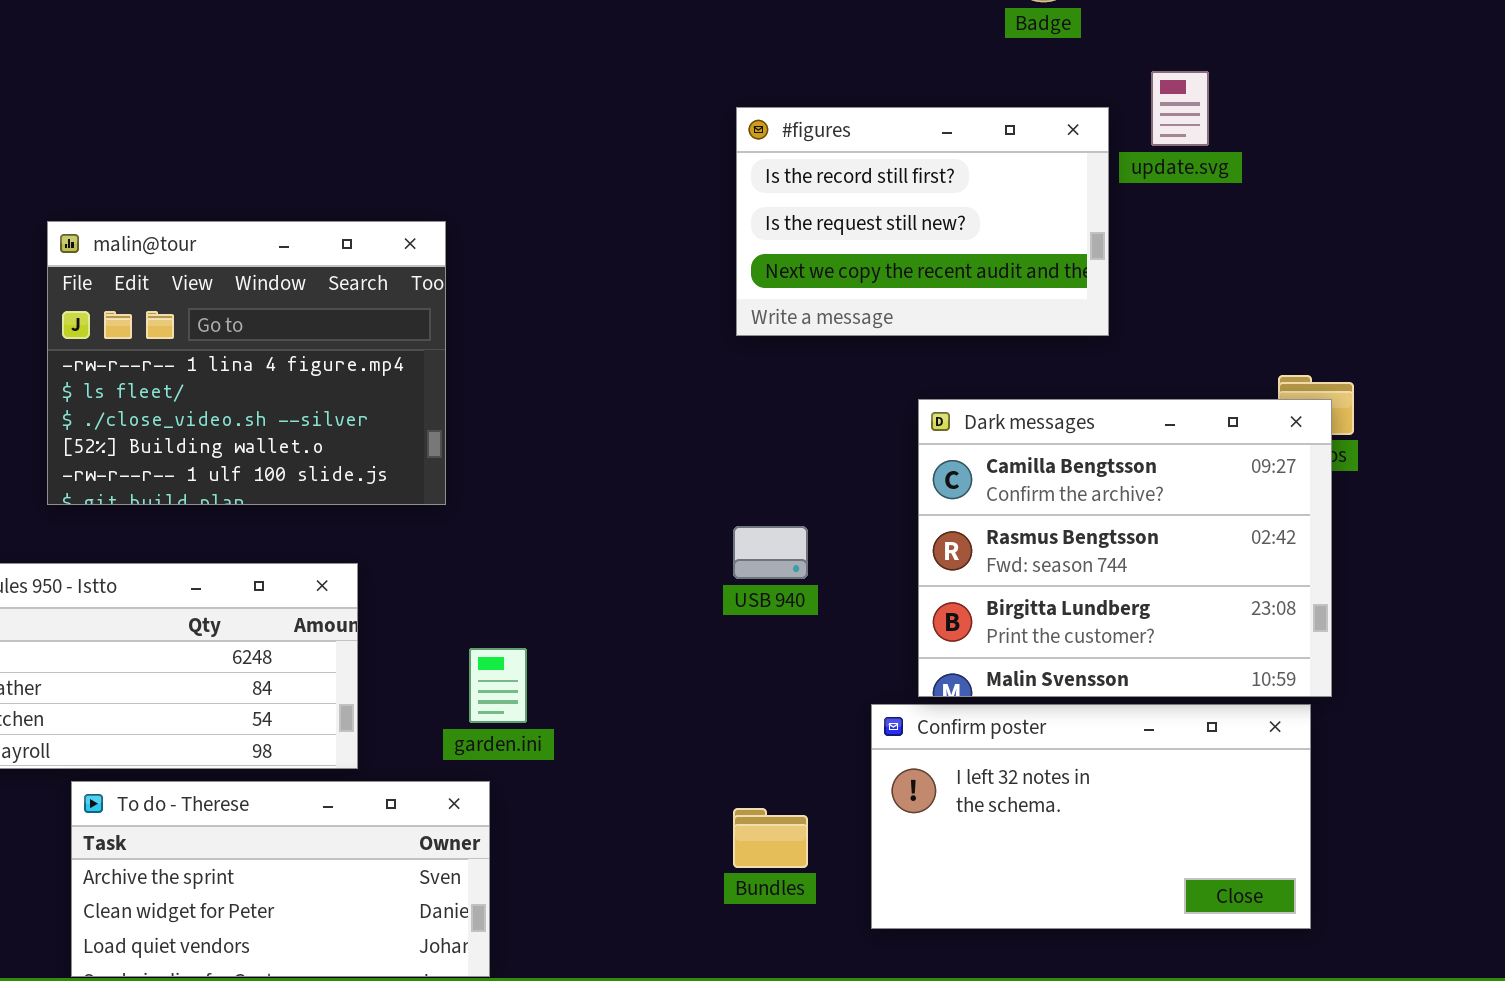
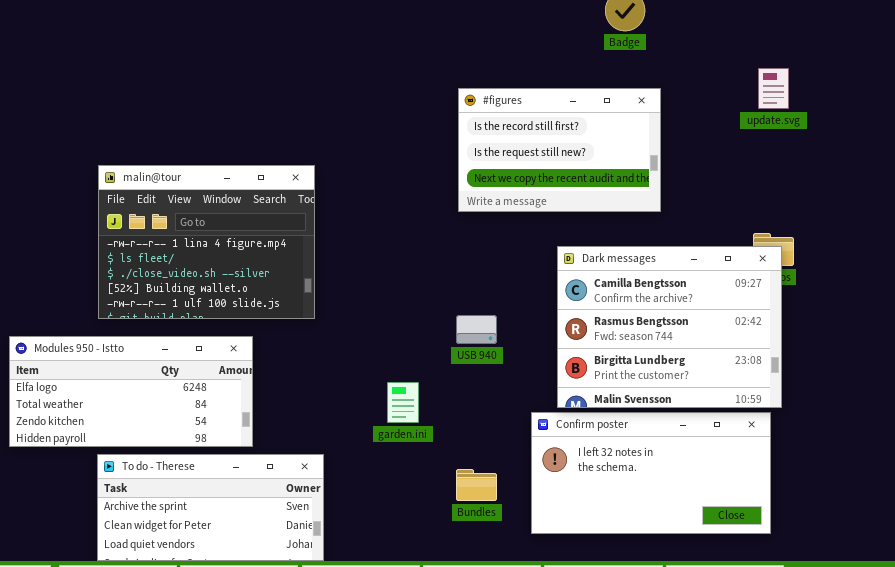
update.svg: [1151,71,1209,146] -> [758,68,789,109], moved
malin@tour: [47,221,446,505] -> [98,165,315,319], moved
garden.ini: [469,648,527,723] -> [387,382,419,423], moved

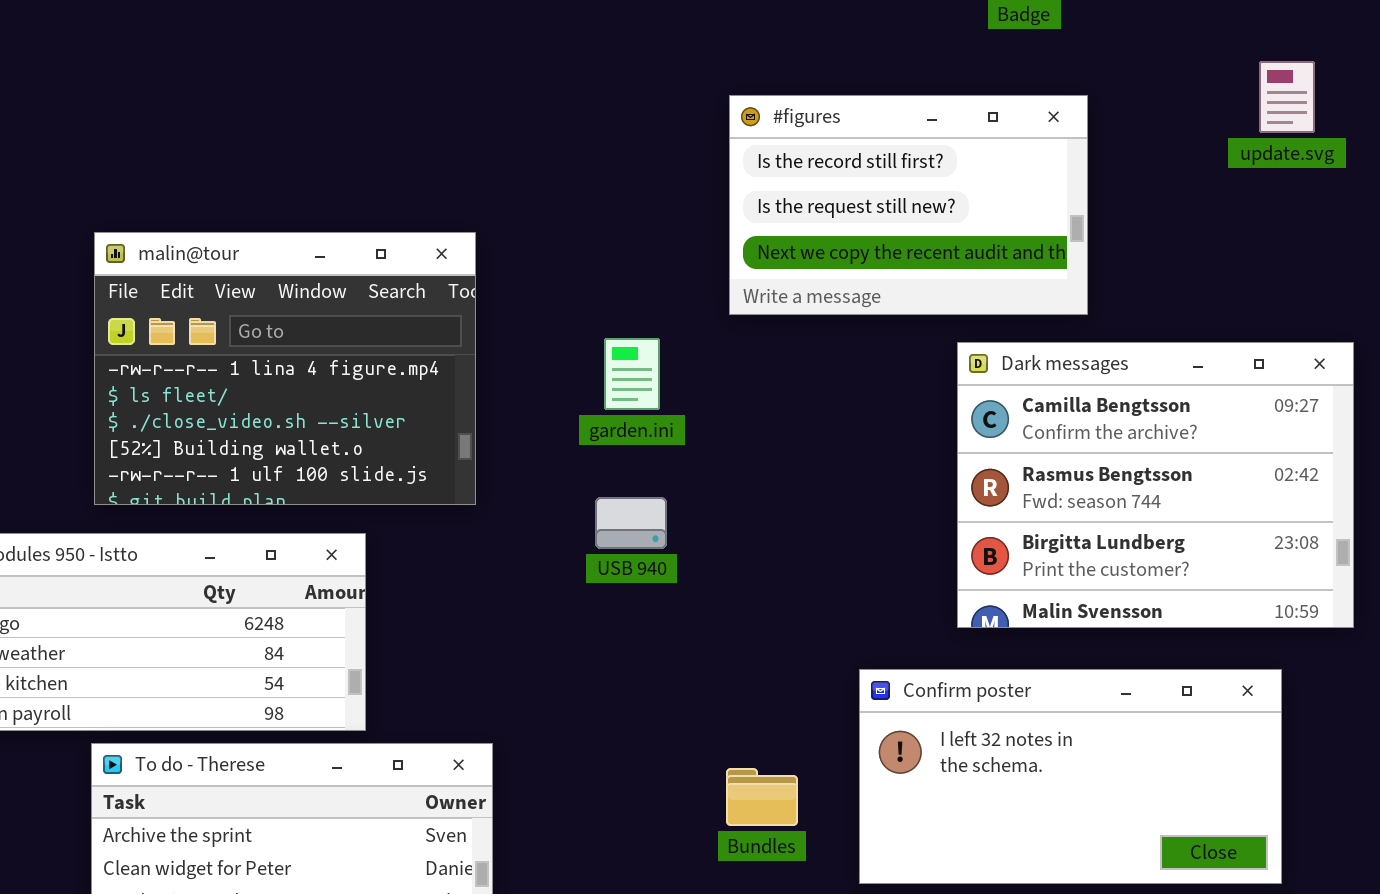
Dark messages: [557,246,782,408] -> [957,342,1354,628], moved
USB 940: [456,315,497,344] -> [595,497,667,549], moved
garden.ini: [387,382,419,423] -> [604,338,660,410], moved

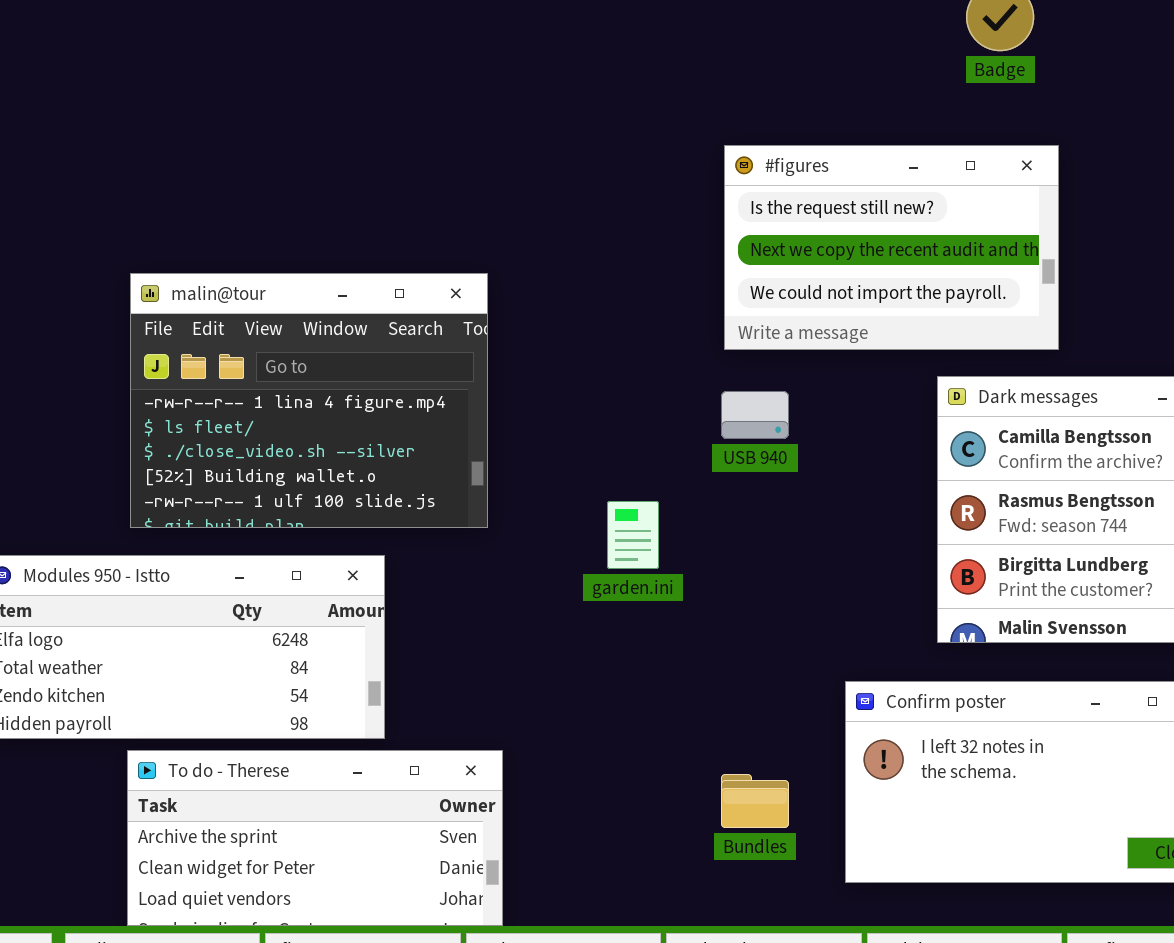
#figures: [729,95,1088,315] -> [724,145,1059,350], scrolled down 1 row
garden.ini: [604,338,660,410] -> [607,501,659,569], moved
USB 940: [595,497,667,549] -> [721,391,789,439], moved

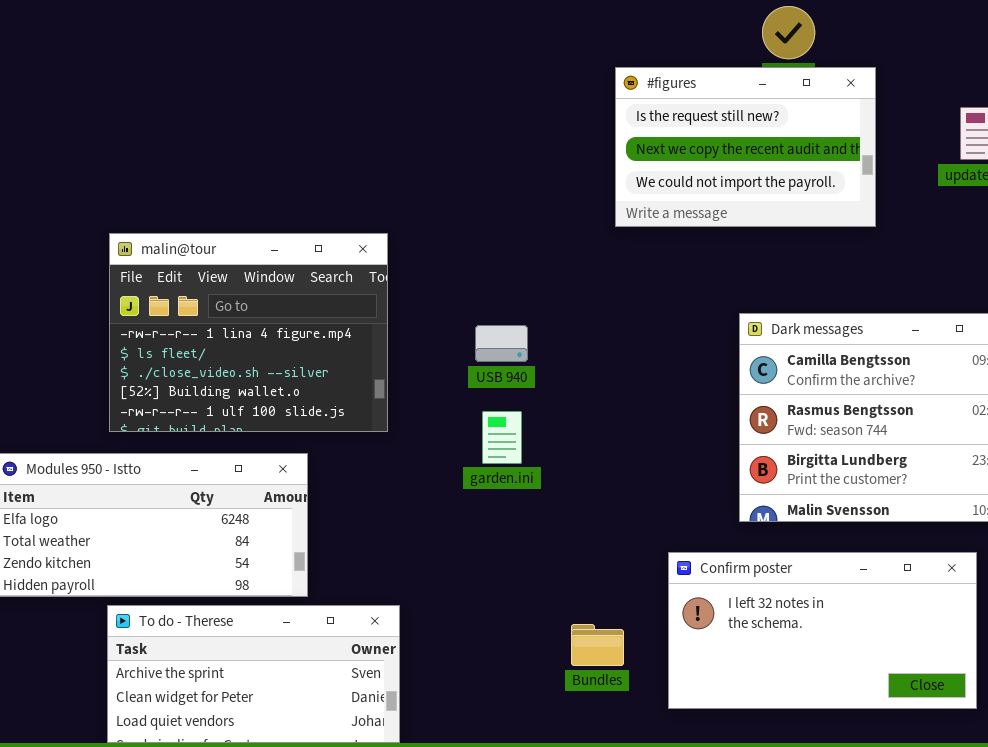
#figures: [724,145,1059,350] -> [615,67,876,227], moved
USB 940: [721,391,789,439] -> [475,325,528,362], moved

